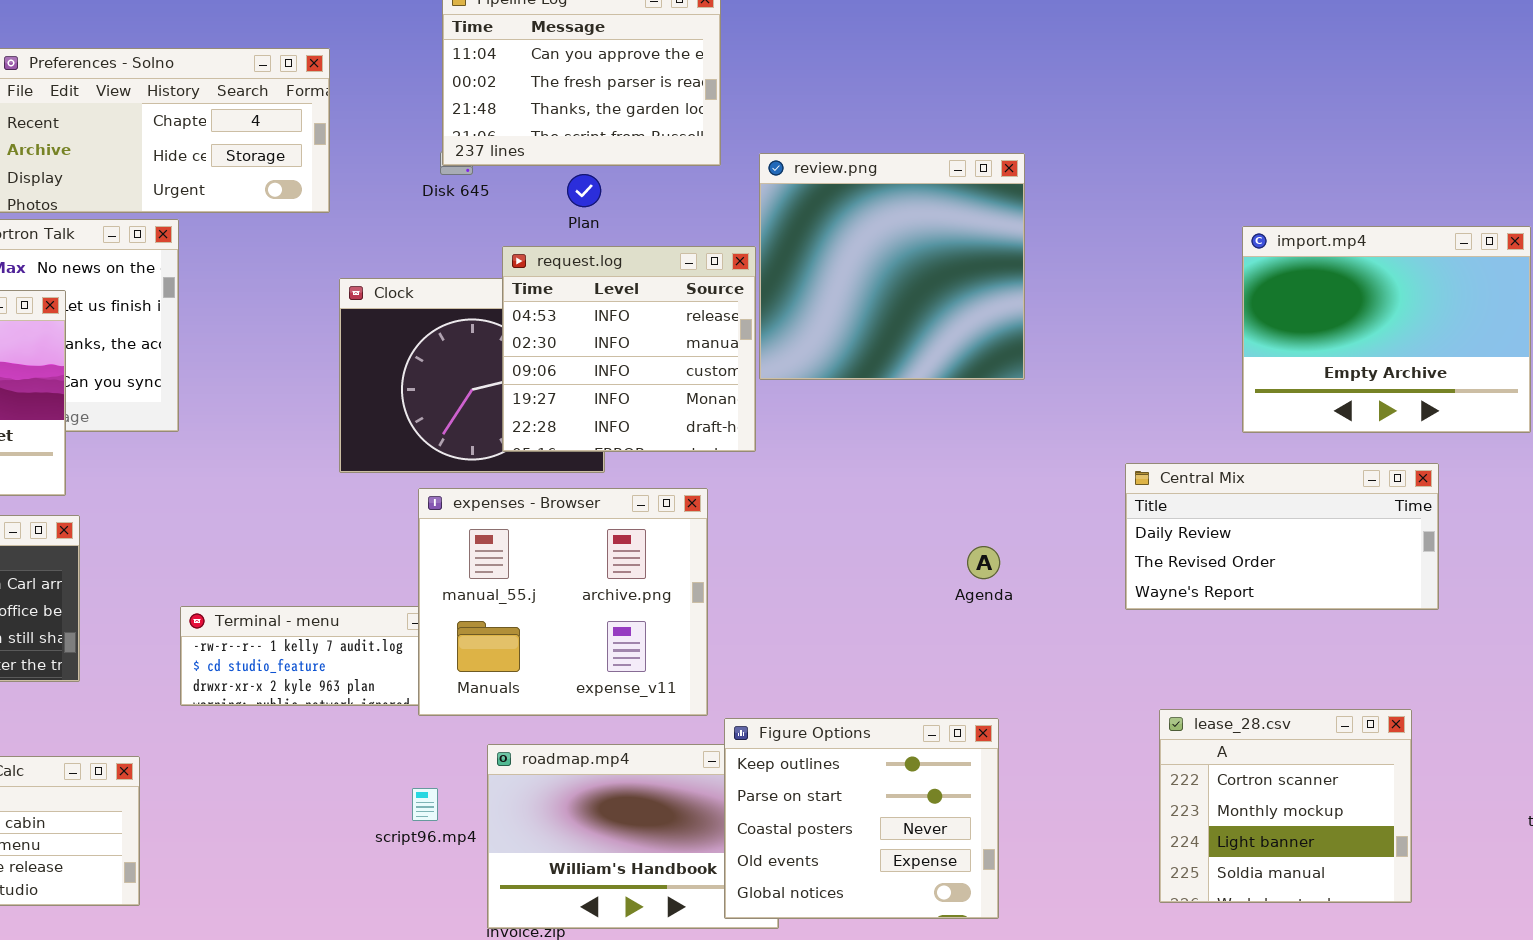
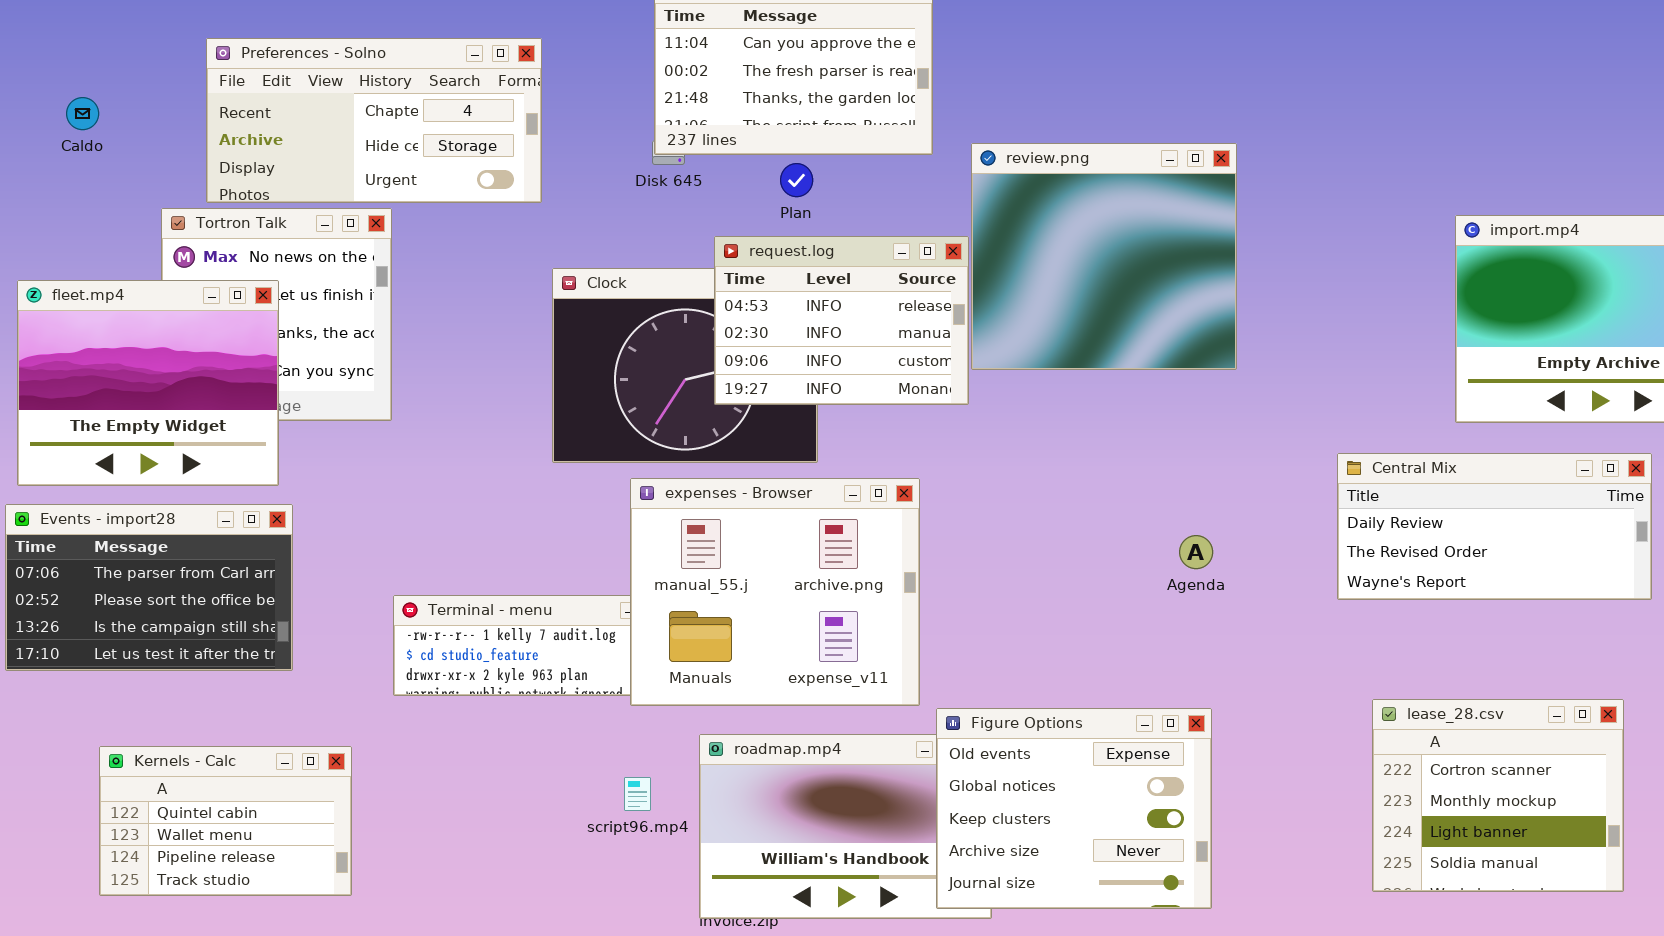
request.log: [502,246,756,452] -> [714,236,969,405], resized
Figure Options: [724,718,999,919] -> [936,708,1212,909], scrolled down 3 rows

